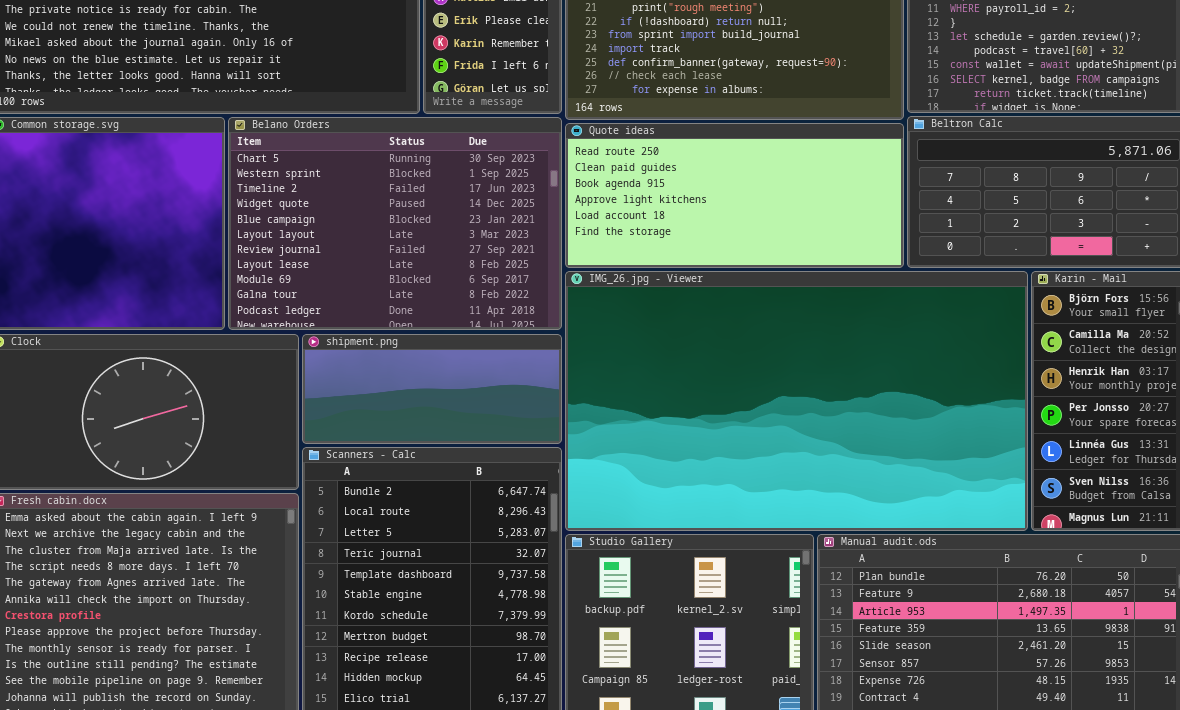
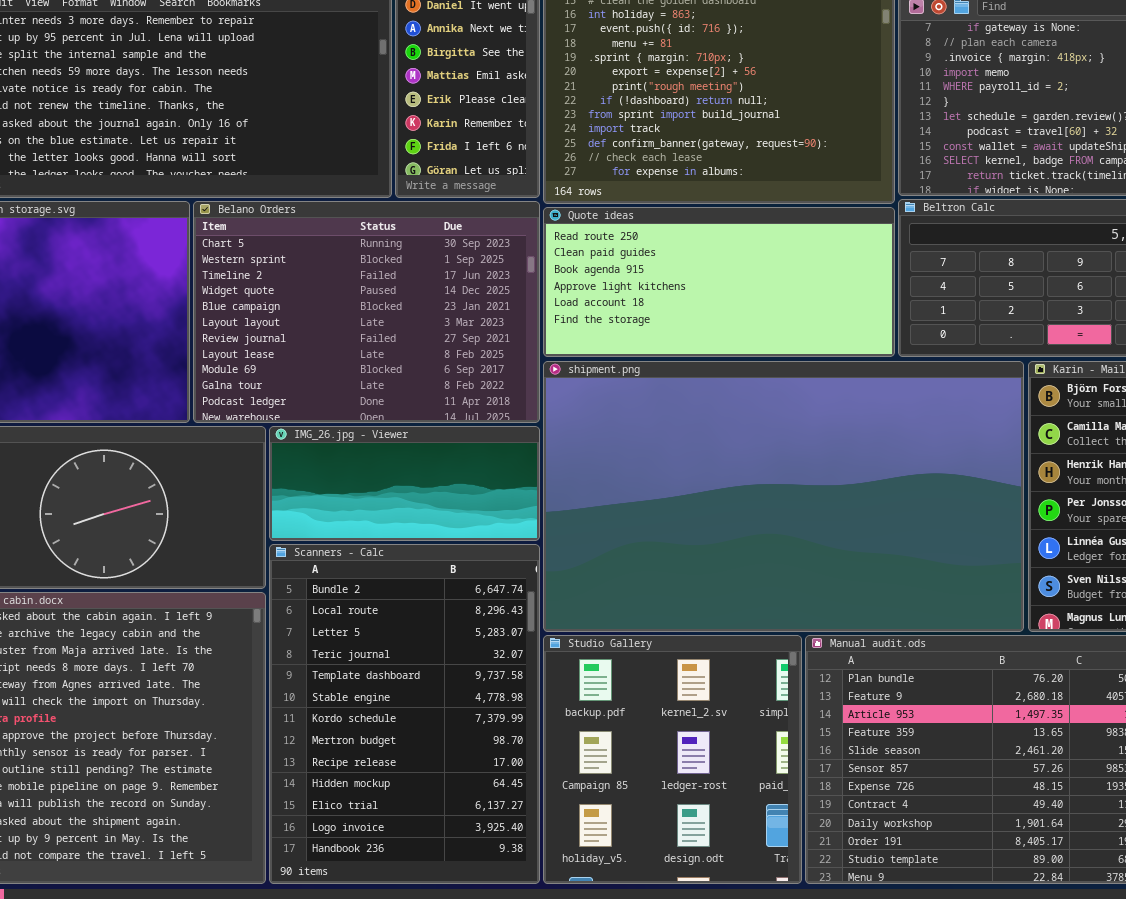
IMG_26.jpg - Viewer: [565,271,1028,531] -> [269,426,540,541], moved, resized
shipment.png: [302,334,562,444] -> [543,361,1024,632], moved, resized

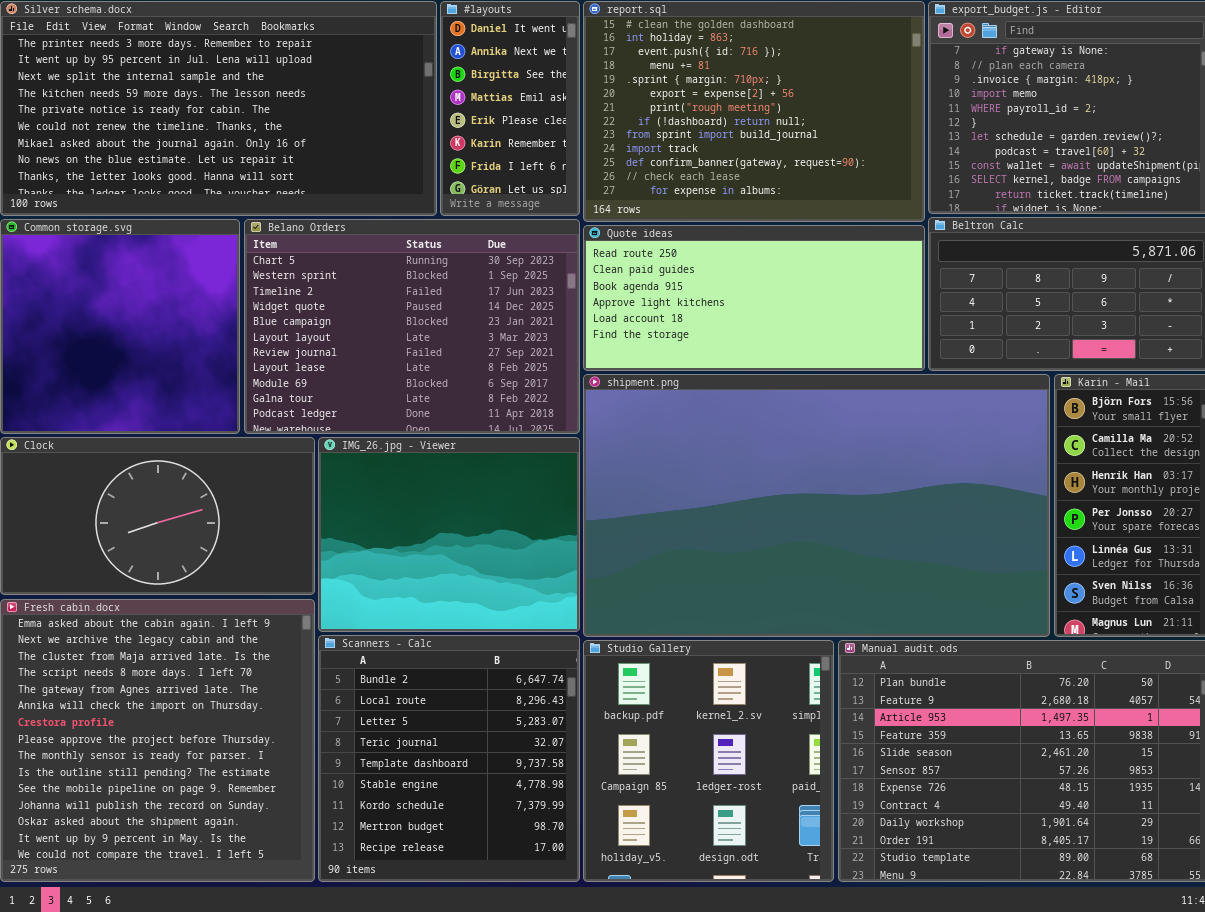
IMG_26.jpg - Viewer: [269,426,540,541] -> [318,437,580,632], resized
Scanners - Calc: [269,544,540,884] -> [318,635,580,882], resized

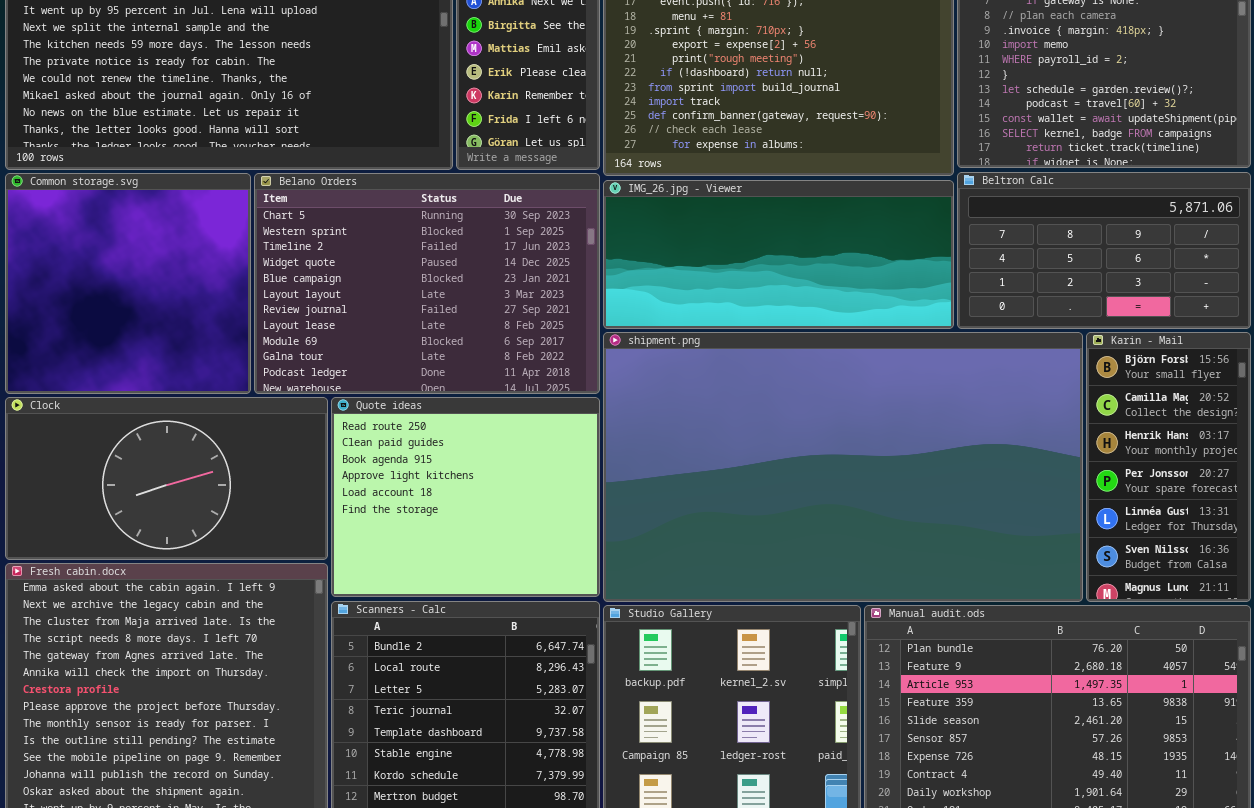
Quote ideas: [583,225,925,371] -> [331,397,600,597], moved, resized
IMG_26.jpg - Viewer: [318,437,580,632] -> [603,180,954,329], moved, resized

